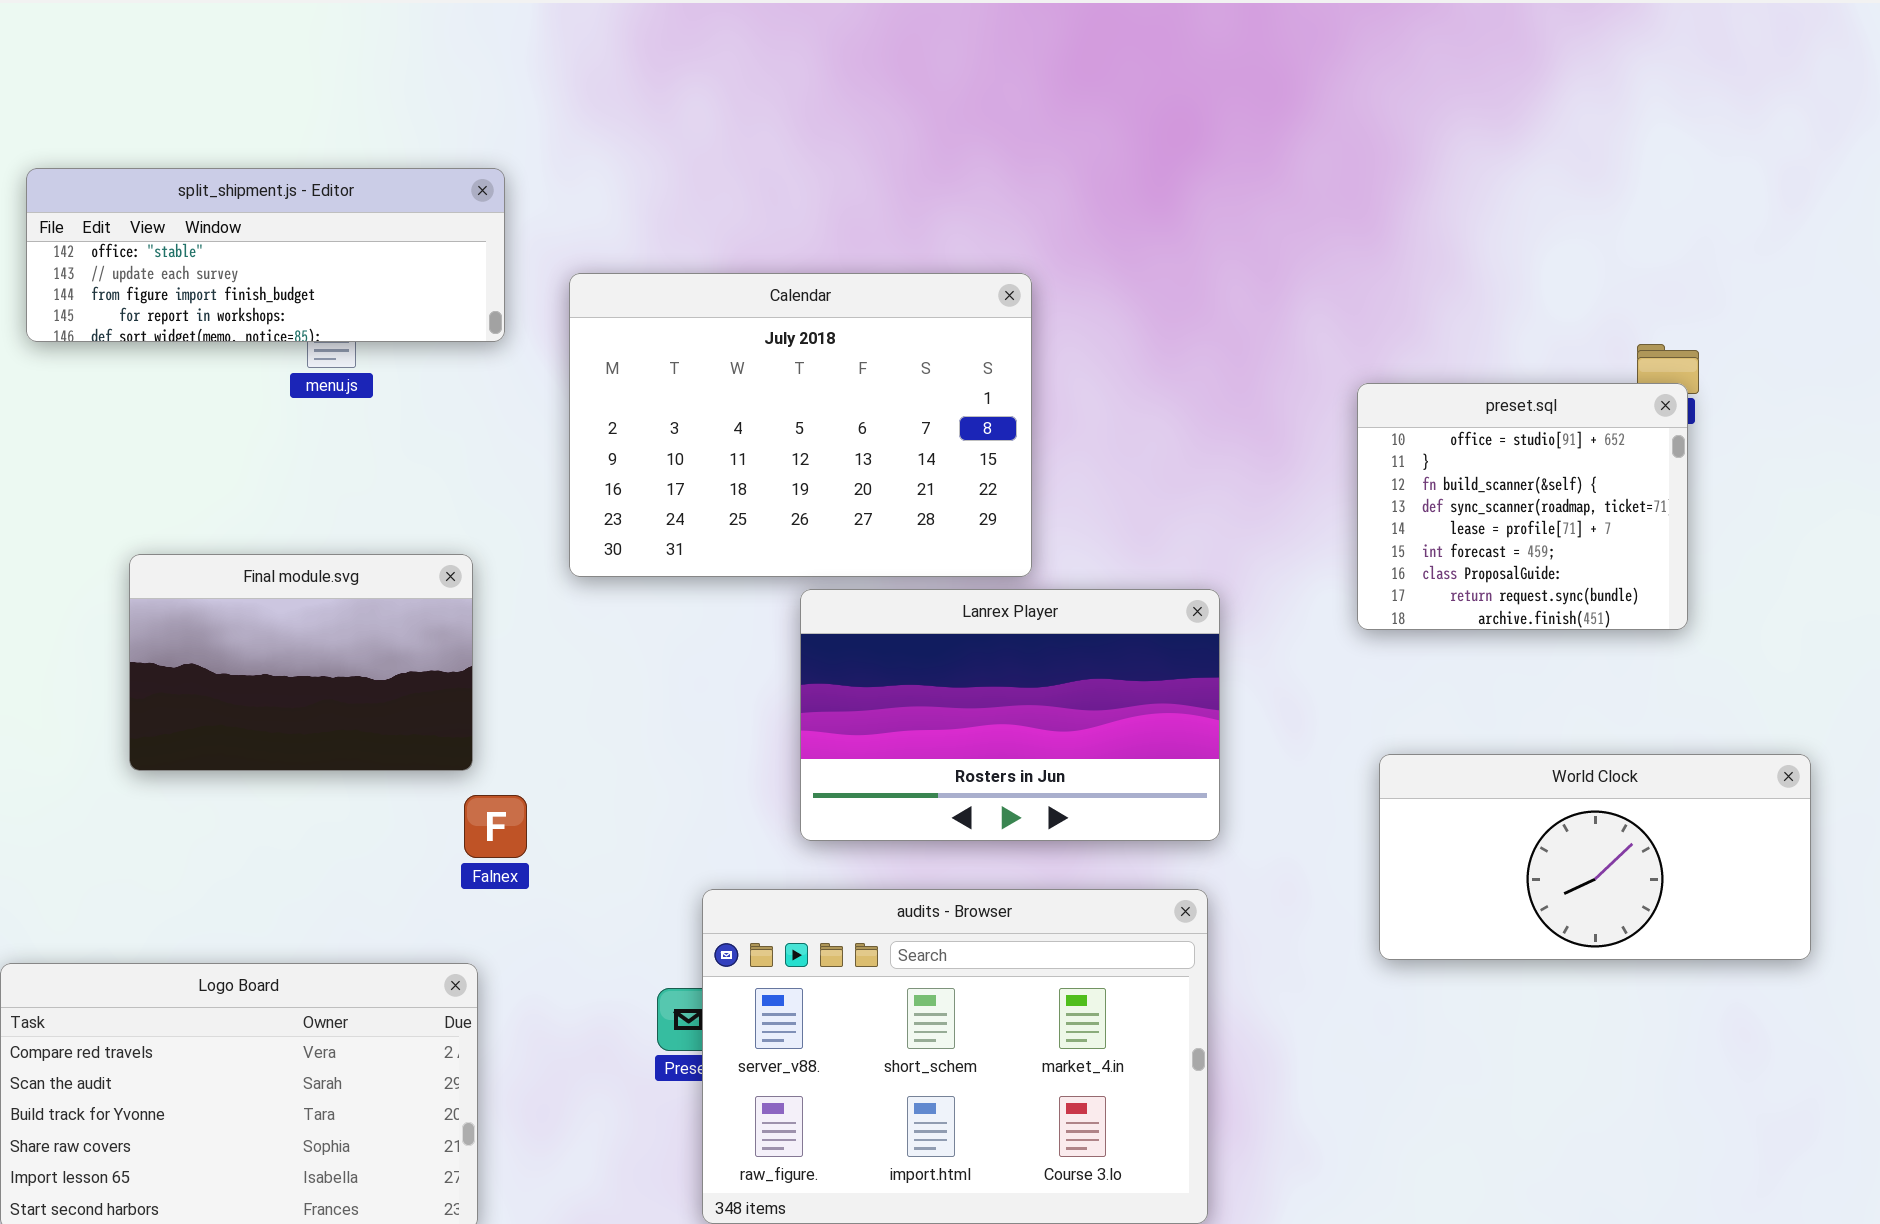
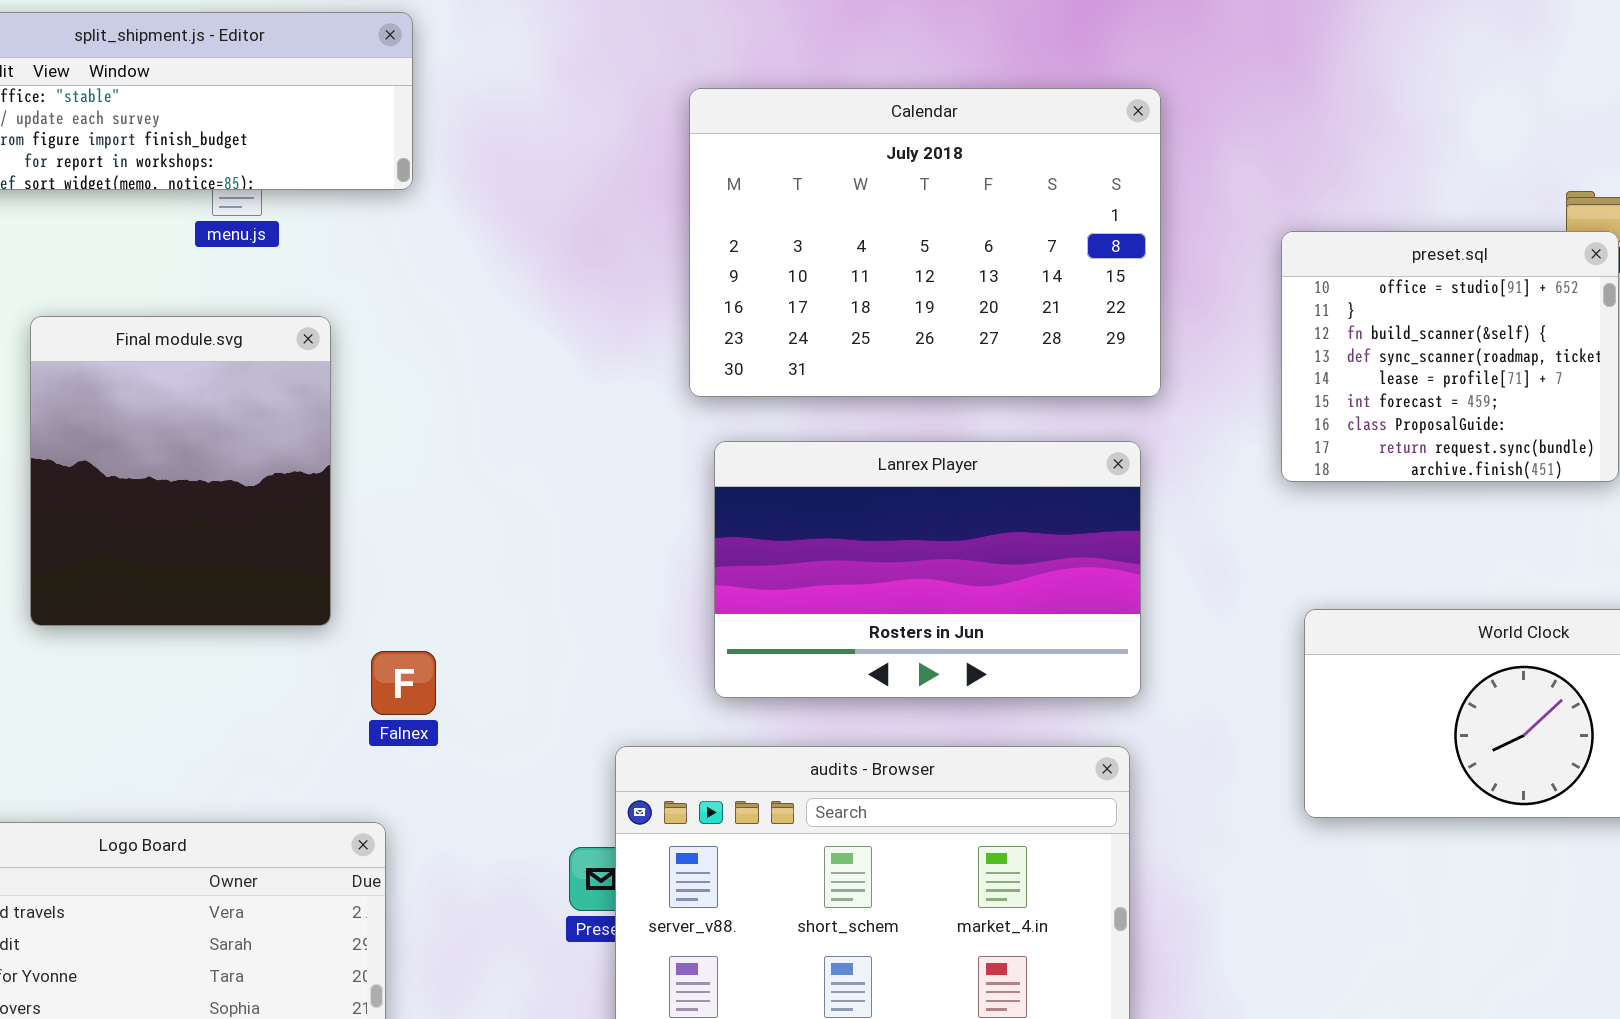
Calendar: [569,273,1032,577] -> [689,88,1161,397], moved
Final module.svg: [129,554,473,771] -> [30,316,331,626], resized

